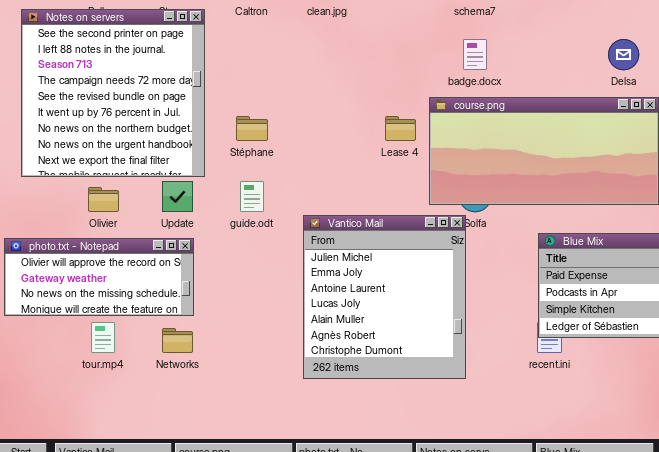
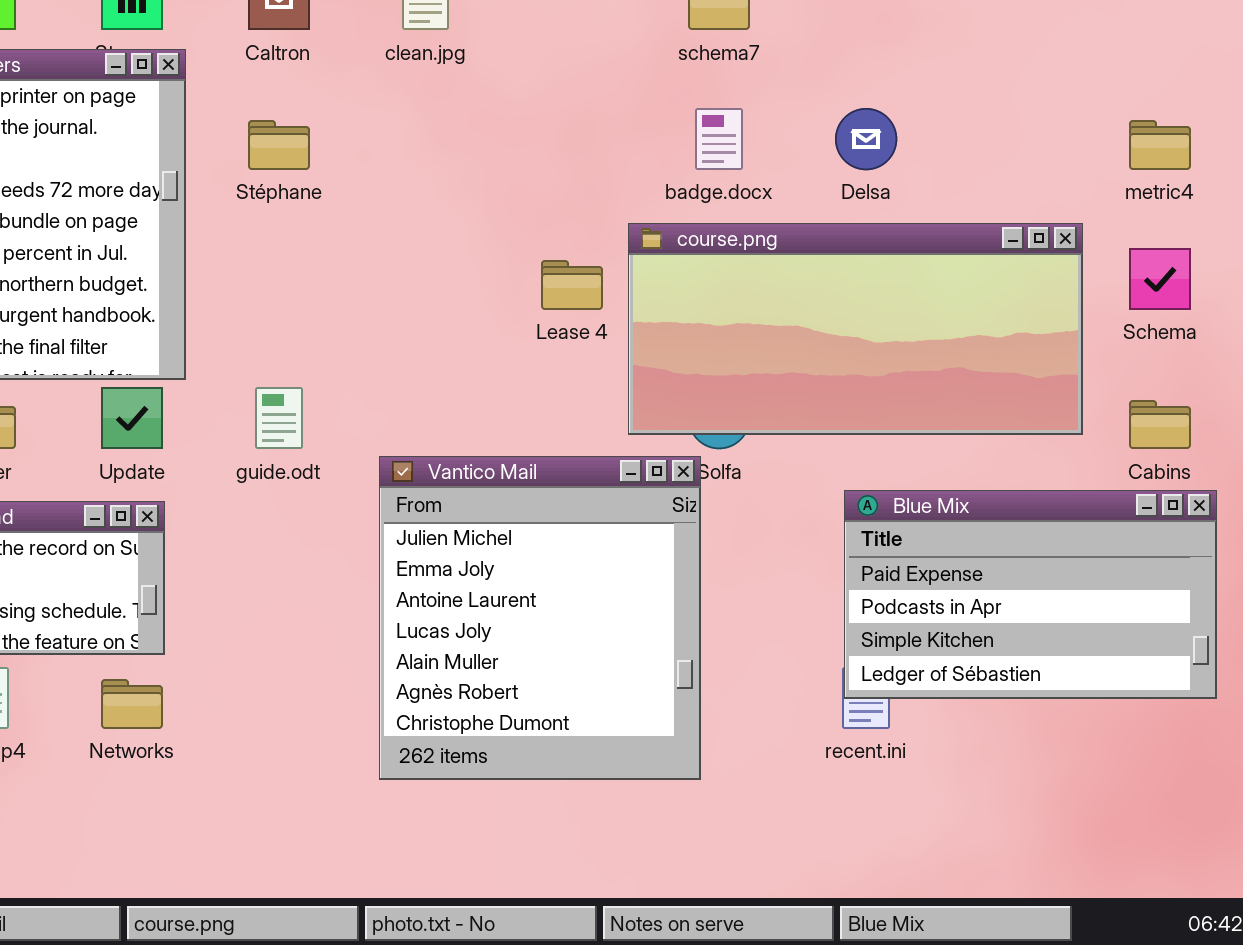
Delsa: [608,39,639,70] -> [835,108,897,170], moved
Stéphane: [236,116,268,141] -> [248,120,310,170], moved

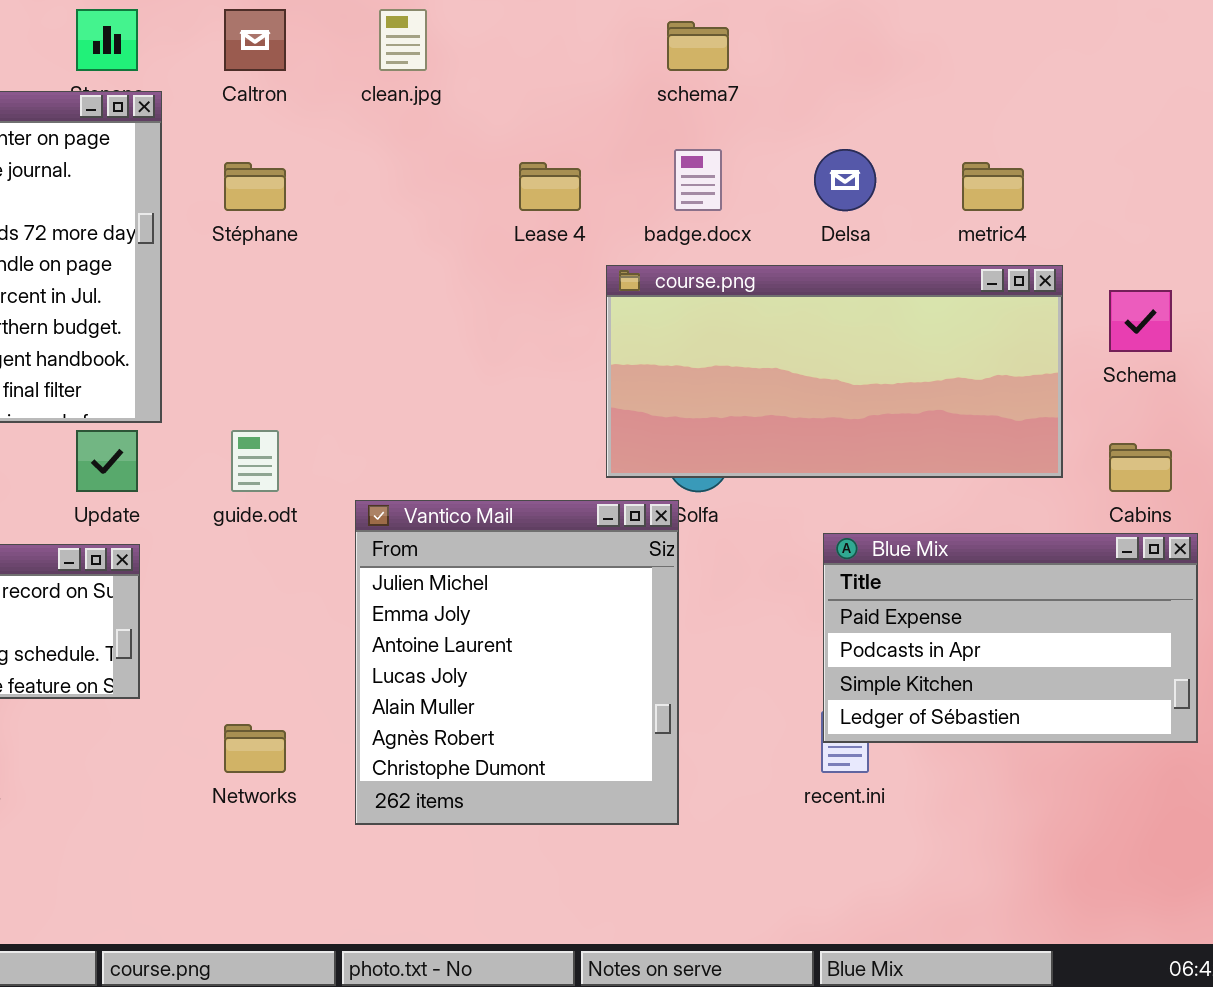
metric4: [1129,120,1191,170] -> [962,162,1024,211], moved
Lease 4: [541,260,603,310] -> [519,162,581,211], moved
Networks: [101,679,163,729] -> [224,724,286,773], moved

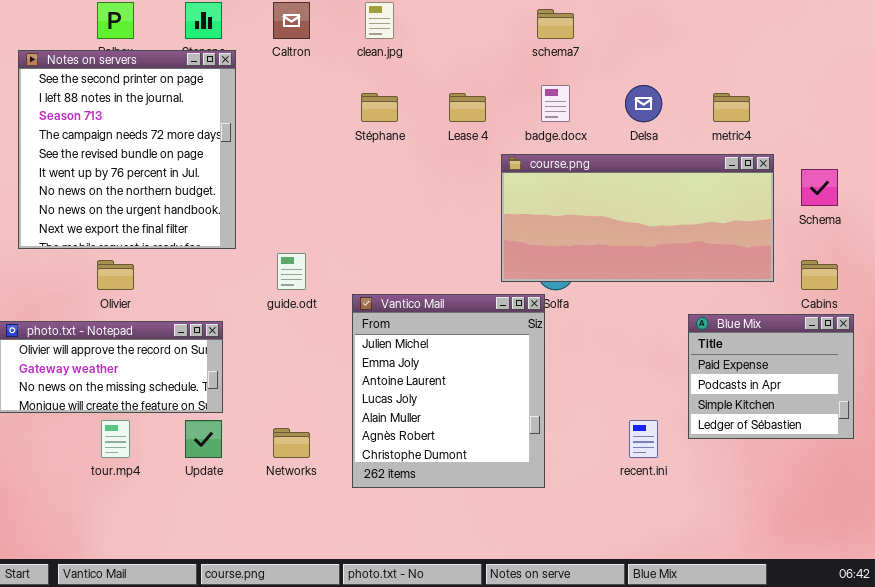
Stéphane: [224,162,286,211] -> [361,93,398,122], moved
Update: [76,430,138,492] -> [185,420,222,458], moved
Blue Mix: [823,533,1198,743] -> [688,314,854,439], resized

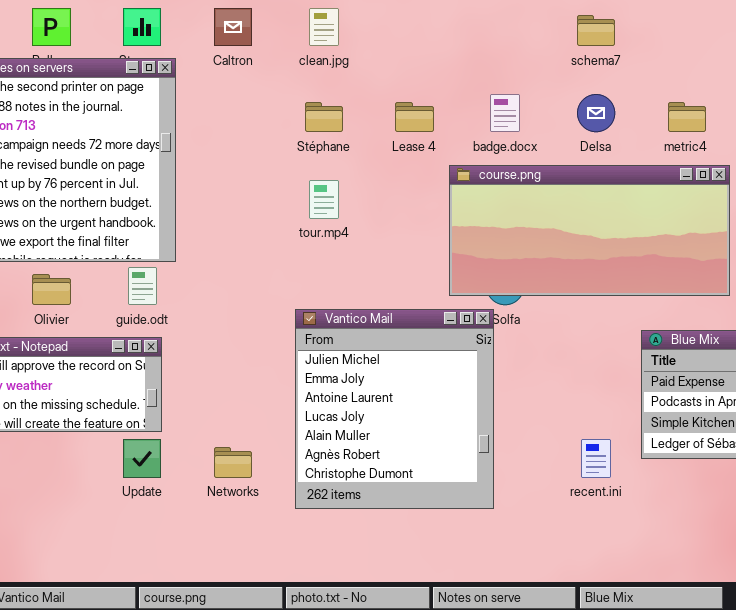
schema7: [537,9,574,39] -> [577,15,615,46], moved
guide.odt: [277,253,306,290] -> [128,267,157,305], moved
tour.mp4: [101,420,130,458] -> [309,180,339,219], moved

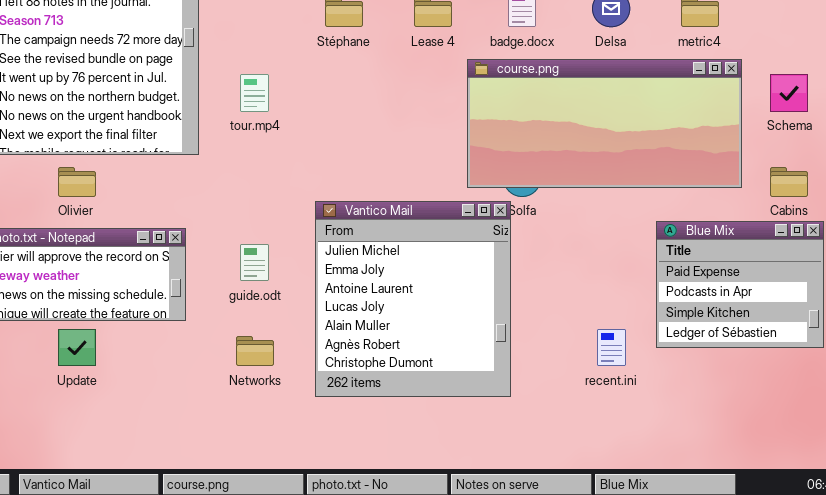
tour.mp4: [309,180,339,219] -> [240,74,269,112], moved
guide.odt: [128,267,157,305] -> [240,244,269,281], moved
Update: [123,439,161,478] -> [58,329,96,366], moved

